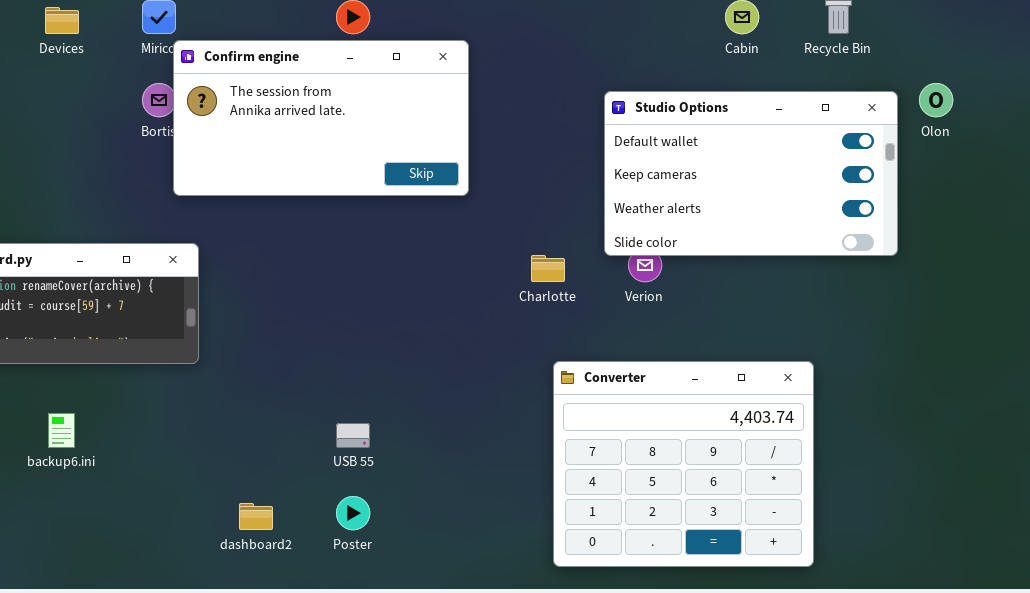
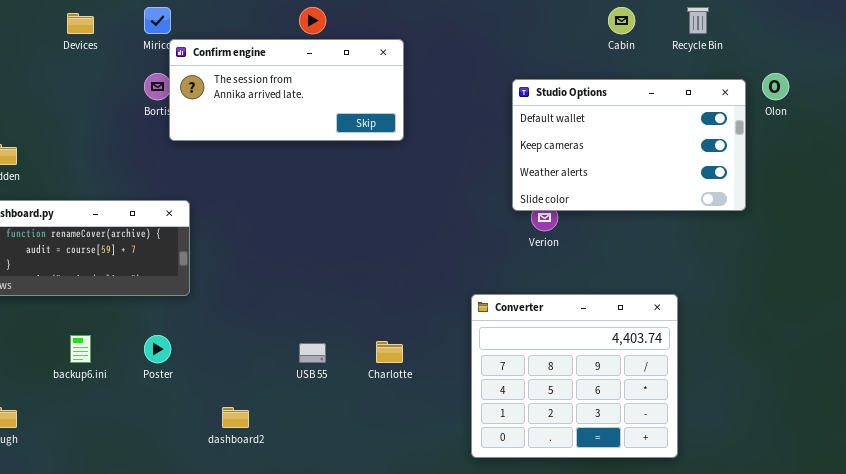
Confirm engine: [173,40,469,196] -> [169,39,404,141], resized
Charlotte: [531,255,565,282] -> [376,341,403,363], moved
Poster: [336,496,370,530] -> [144,335,171,363], moved

